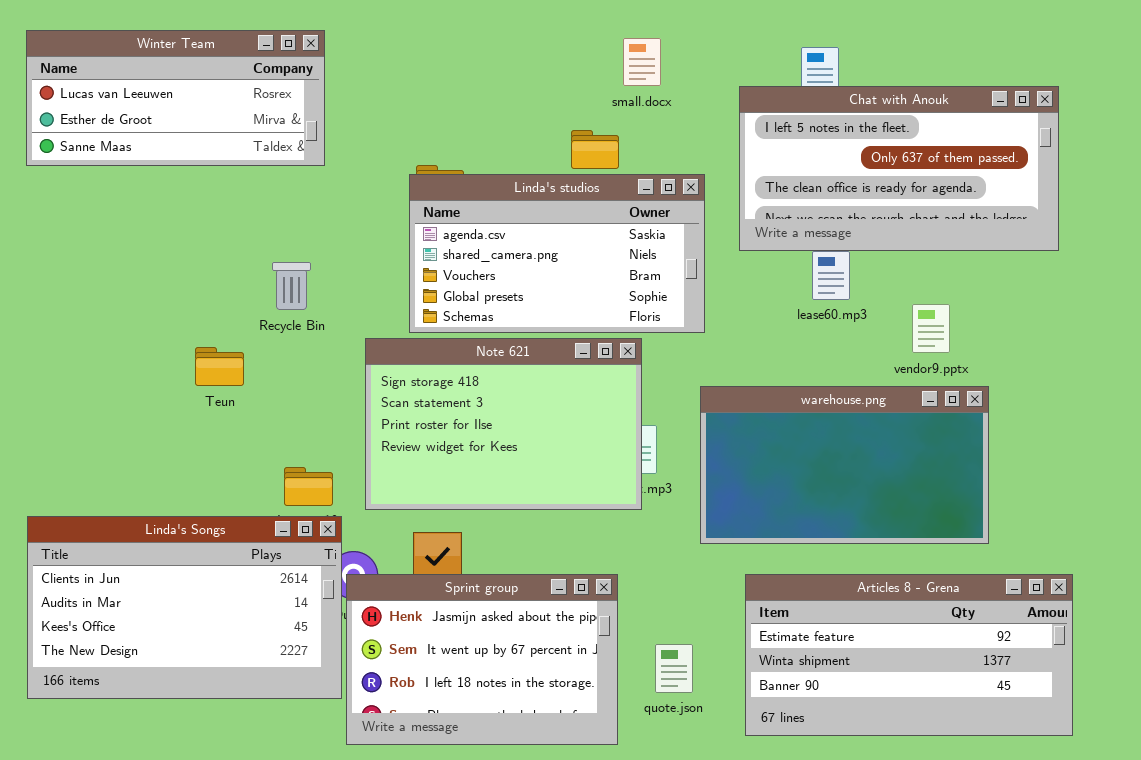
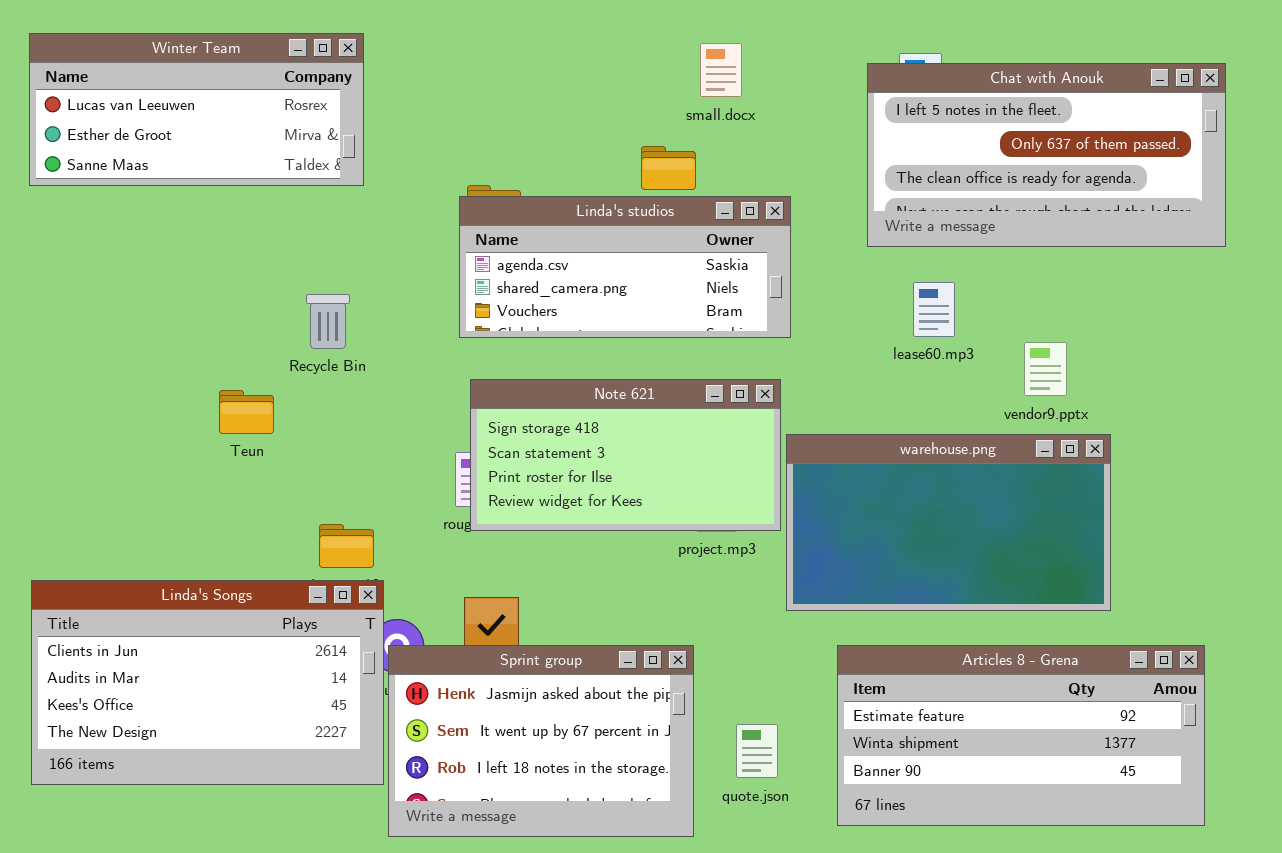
Chat with Anouk: [739,86,1059,251] -> [867,63,1226,247], moved
Linda's studios: [409,174,705,333] -> [459,196,791,338], resized
Note 621: [365,338,642,510] -> [470,379,781,531], moved, resized

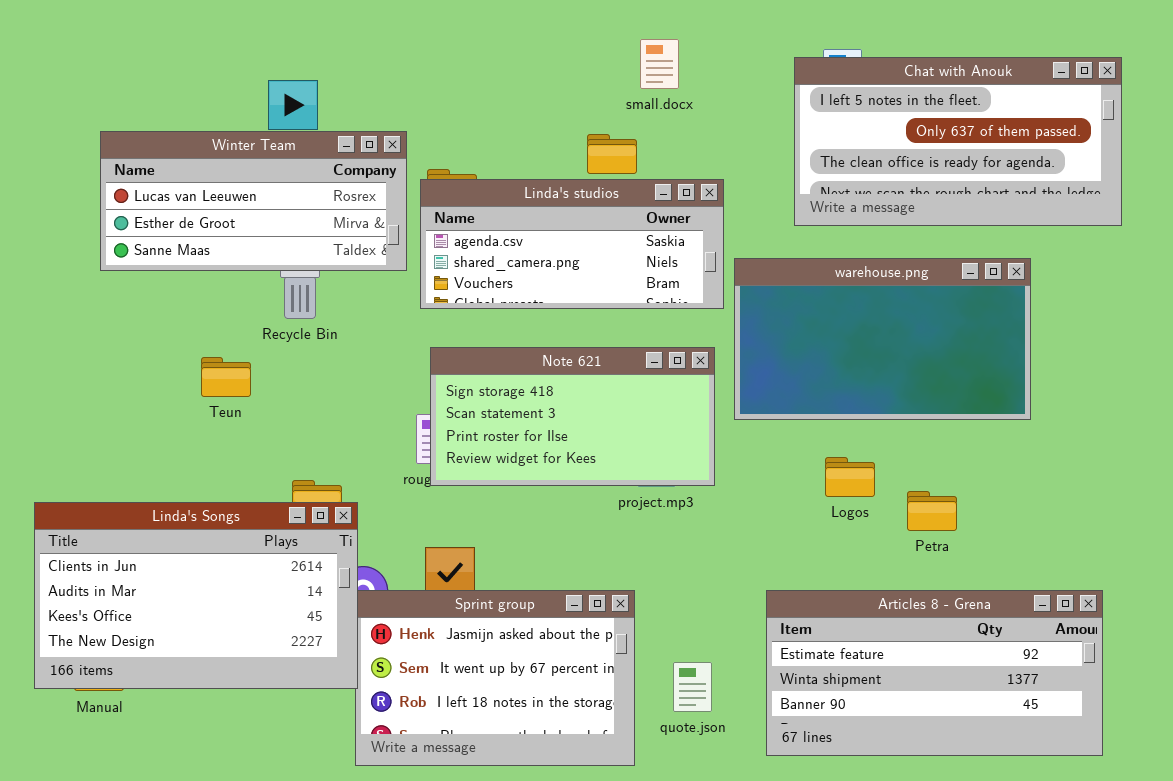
Winter Team: [29,33,364,186] -> [100,131,407,271], moved
warehouse.png: [786,434,1111,611] -> [734,258,1031,420], moved
Linda's Songs: [31,580,384,785] -> [34,502,358,689], moved

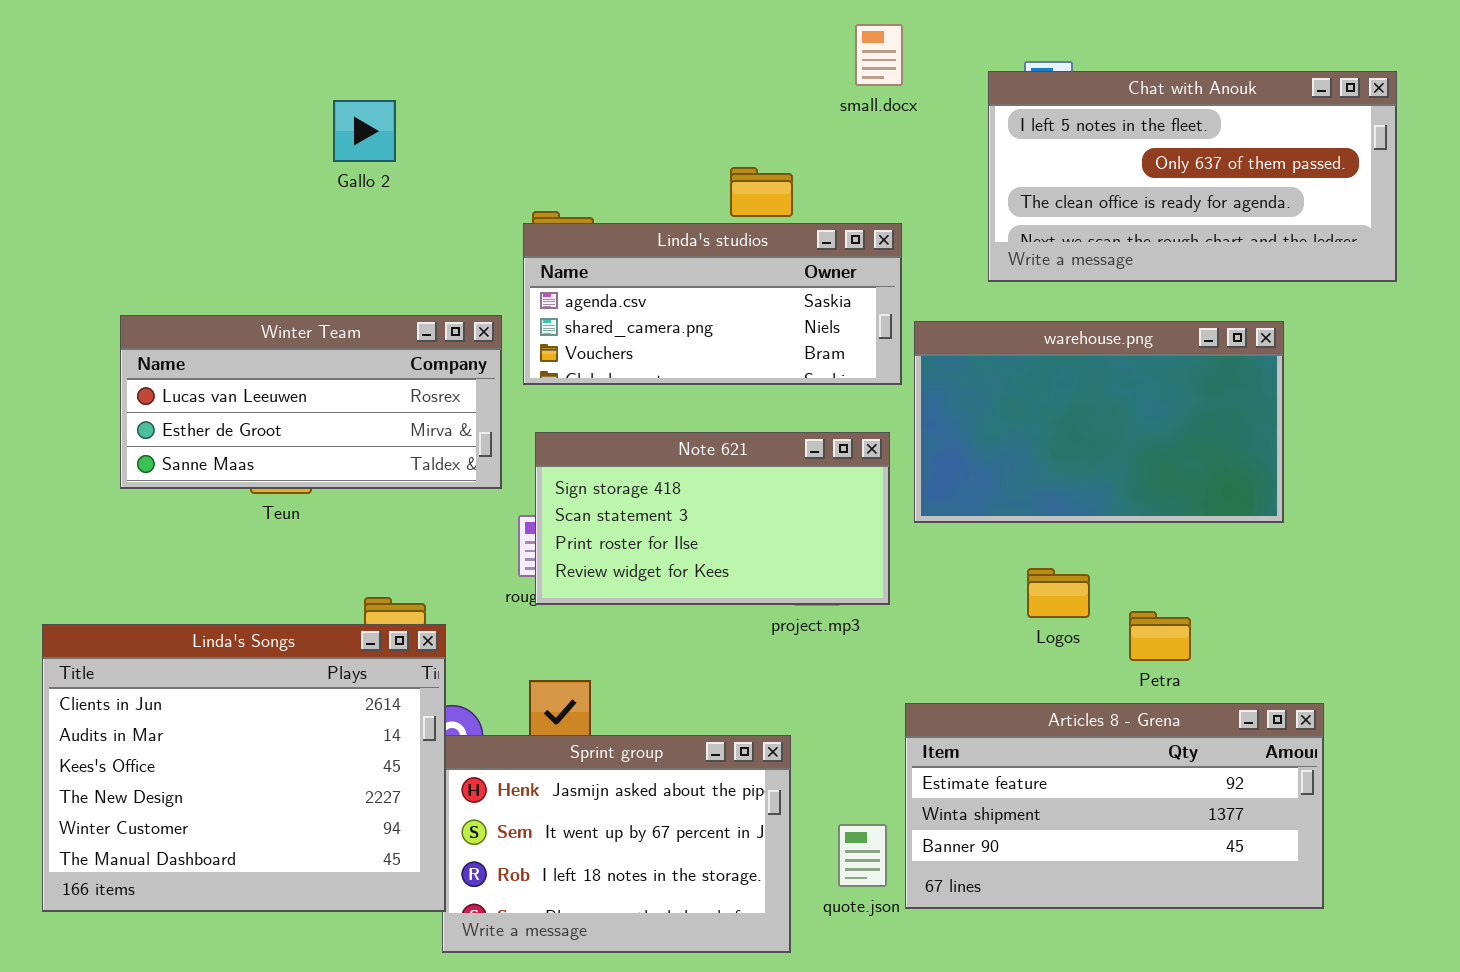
small.docx: [640,39,679,89] -> [855,24,903,86], moved
Winter Team: [100,131,407,271] -> [120,315,502,489], moved
Linda's Songs: [34,502,358,689] -> [42,624,446,912], resized
Articles 8 - Grena: [766,590,1103,756] -> [905,703,1324,909], moved

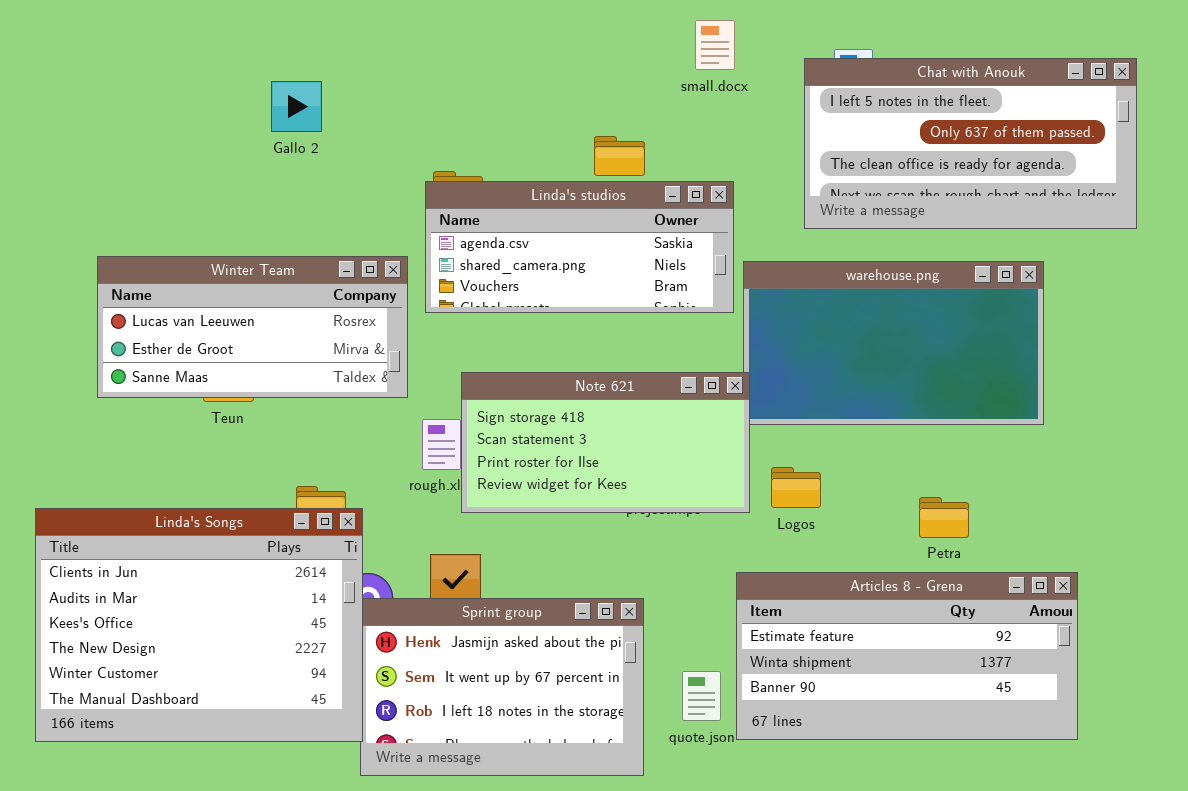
Note 621: [535,432,890,605] -> [461,372,750,513], moved
Logos: [1027,568,1090,618] -> [771,467,821,508], moved

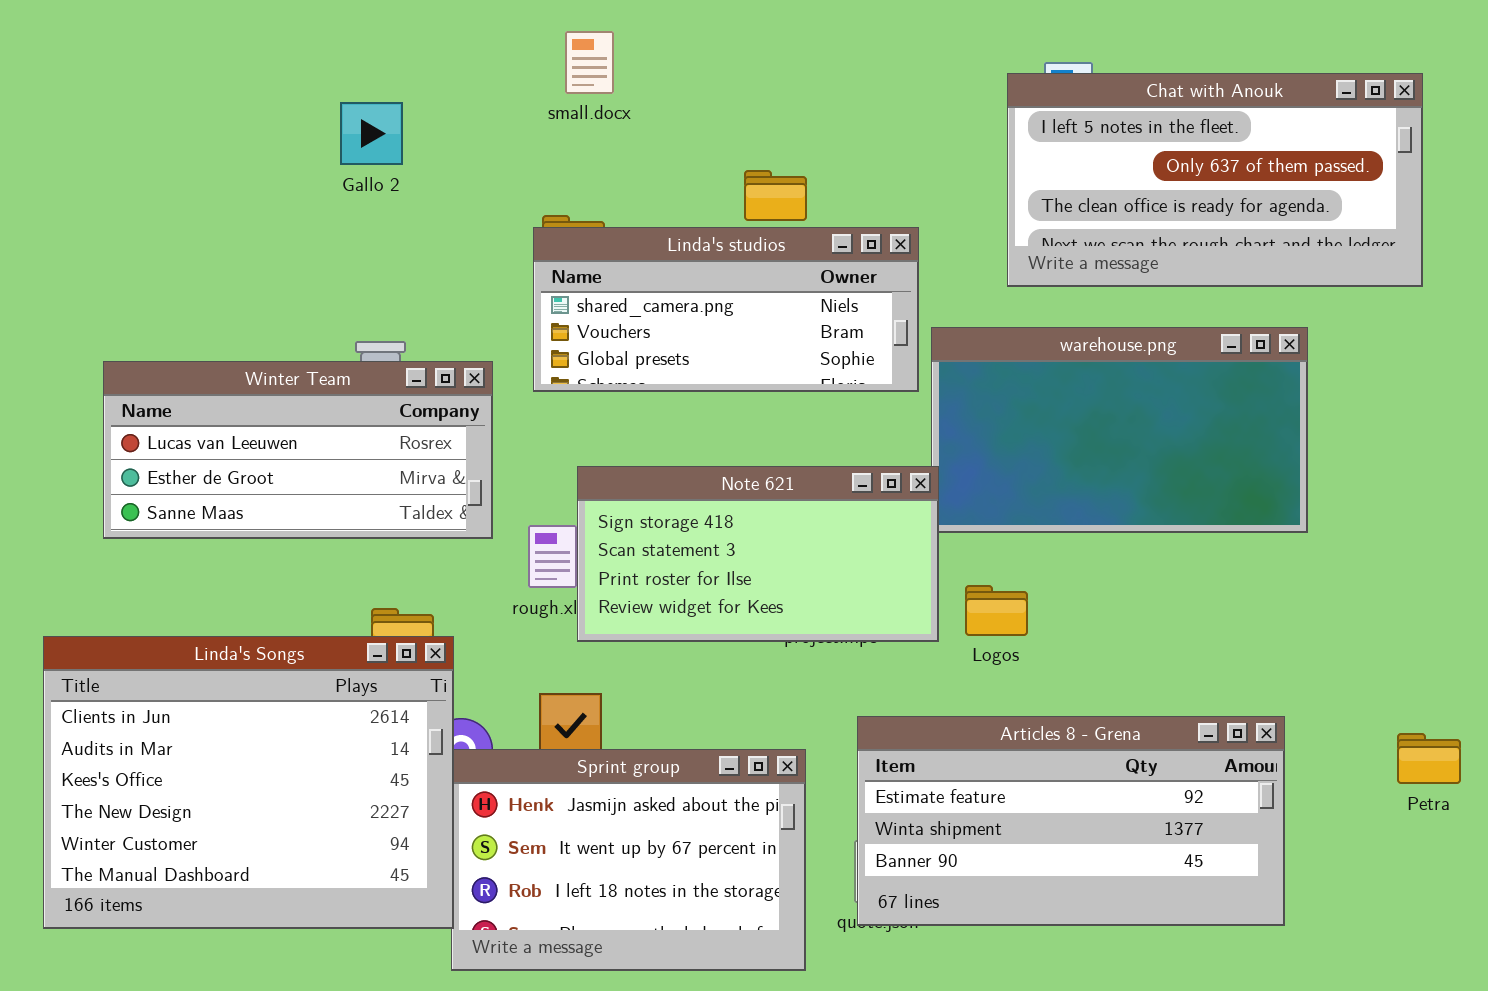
small.docx: [695,20,735,70] -> [565,31,614,94], moved
Linda's studios: [425,181,734,313] -> [533,227,919,392], scrolled down 1 row
Winter Team: [97,256,408,398] -> [103,361,493,539], moved
Petra: [919,497,969,538] -> [1397,733,1461,784], moved
Articles 8 - Grena: [736,572,1078,740] -> [857,716,1285,926], moved

